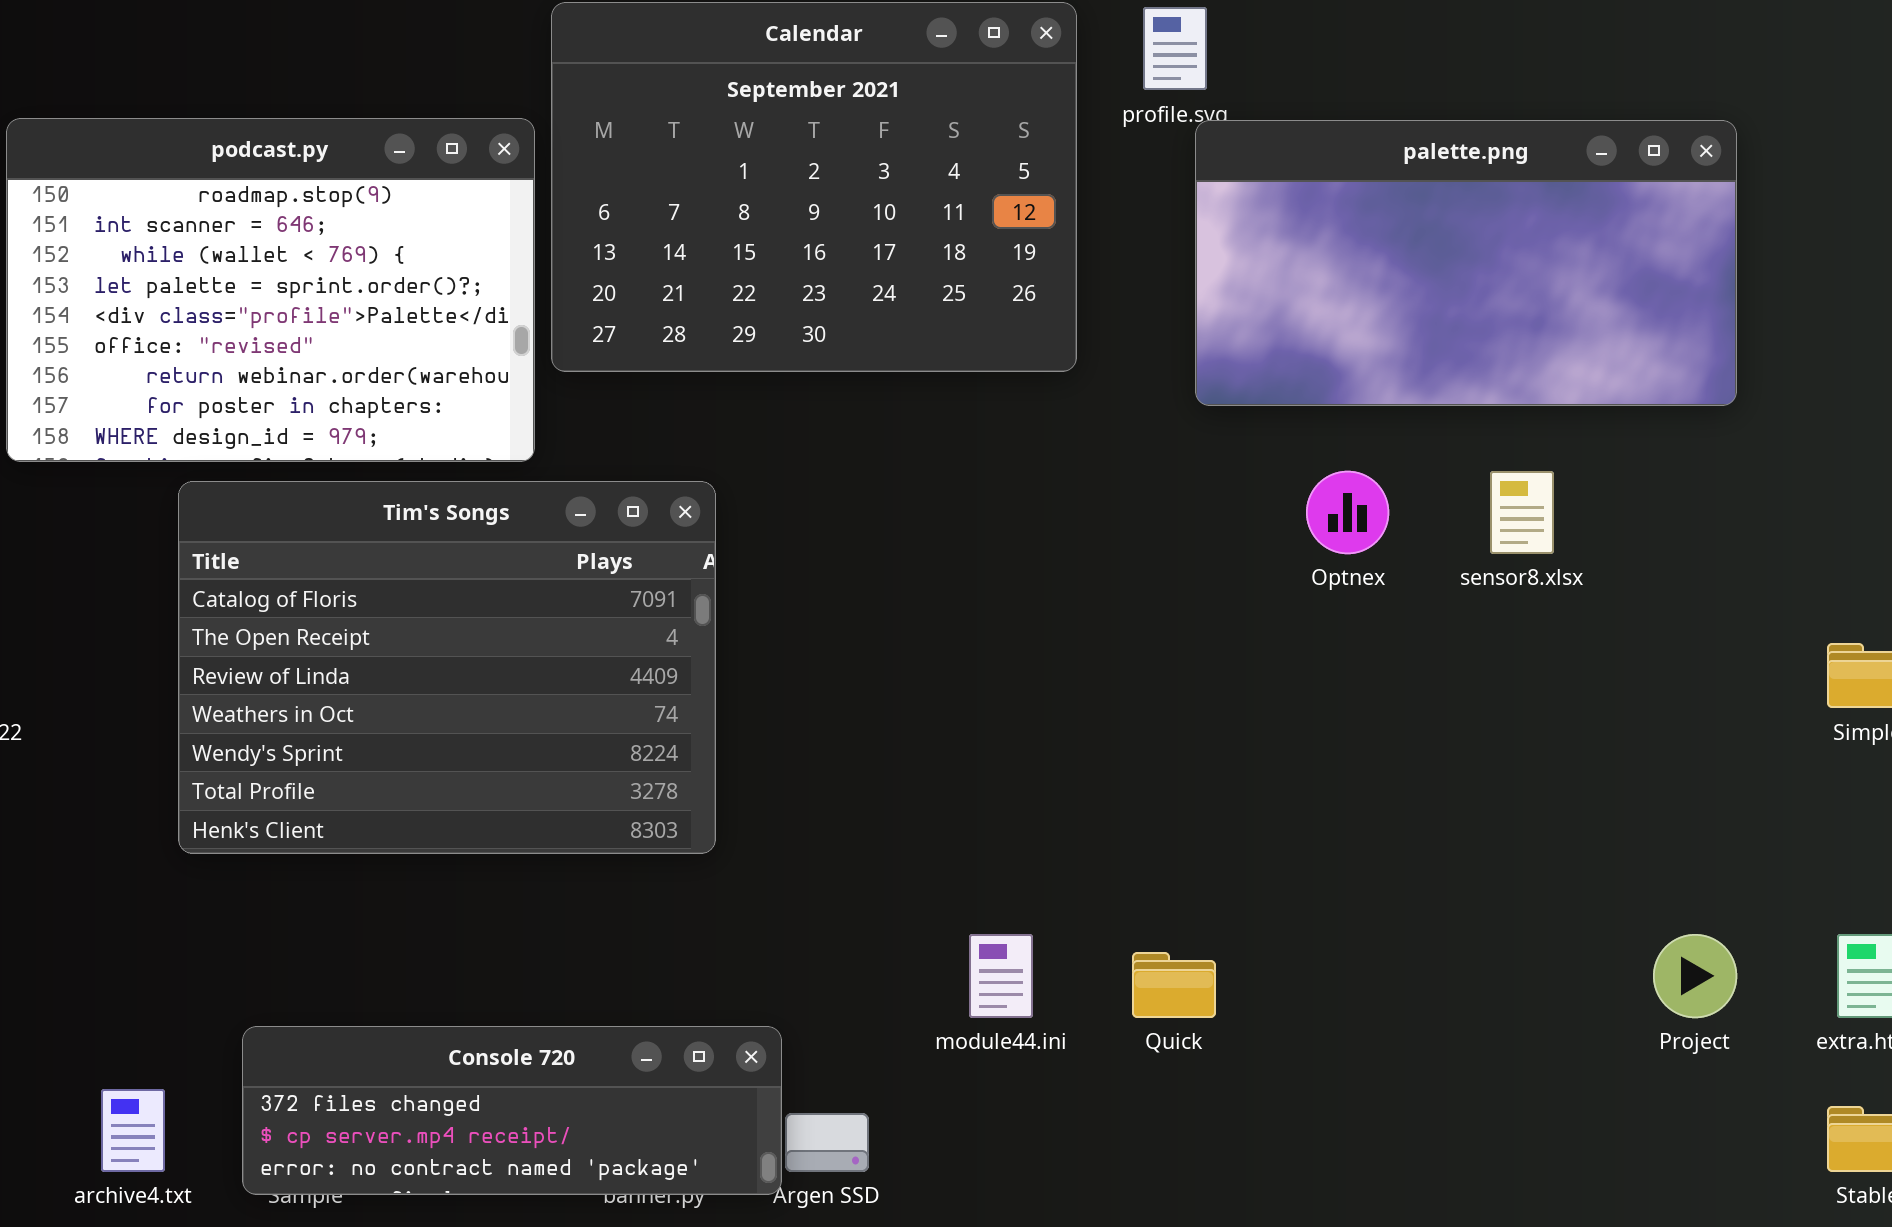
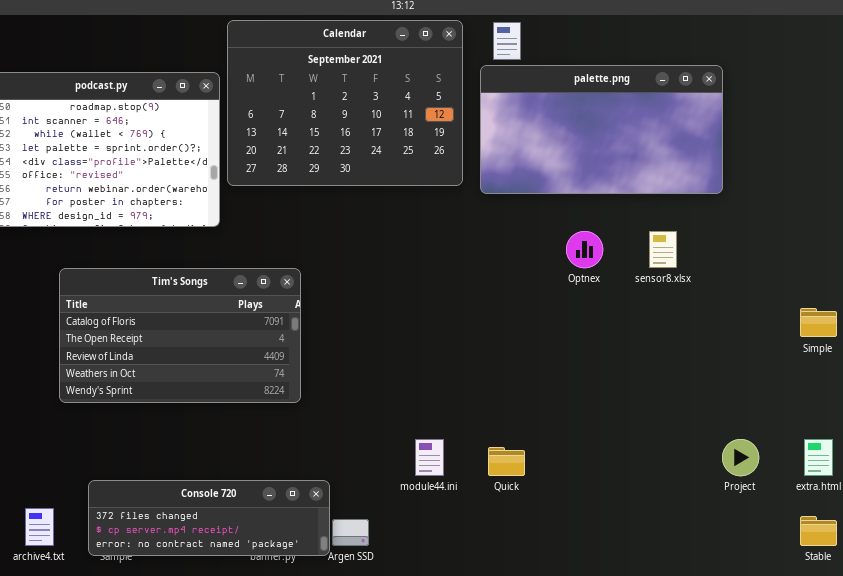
palette.png: [1195,120,1737,406] -> [480,65,723,194], moved
Tim's Songs: [178,481,716,854] -> [59,268,301,403], resized

